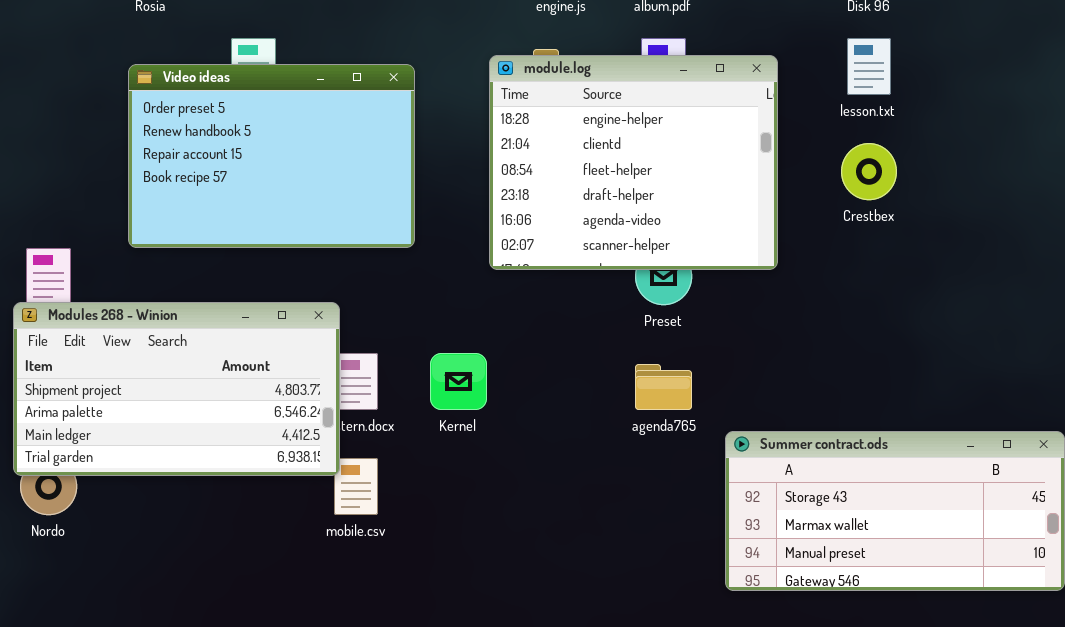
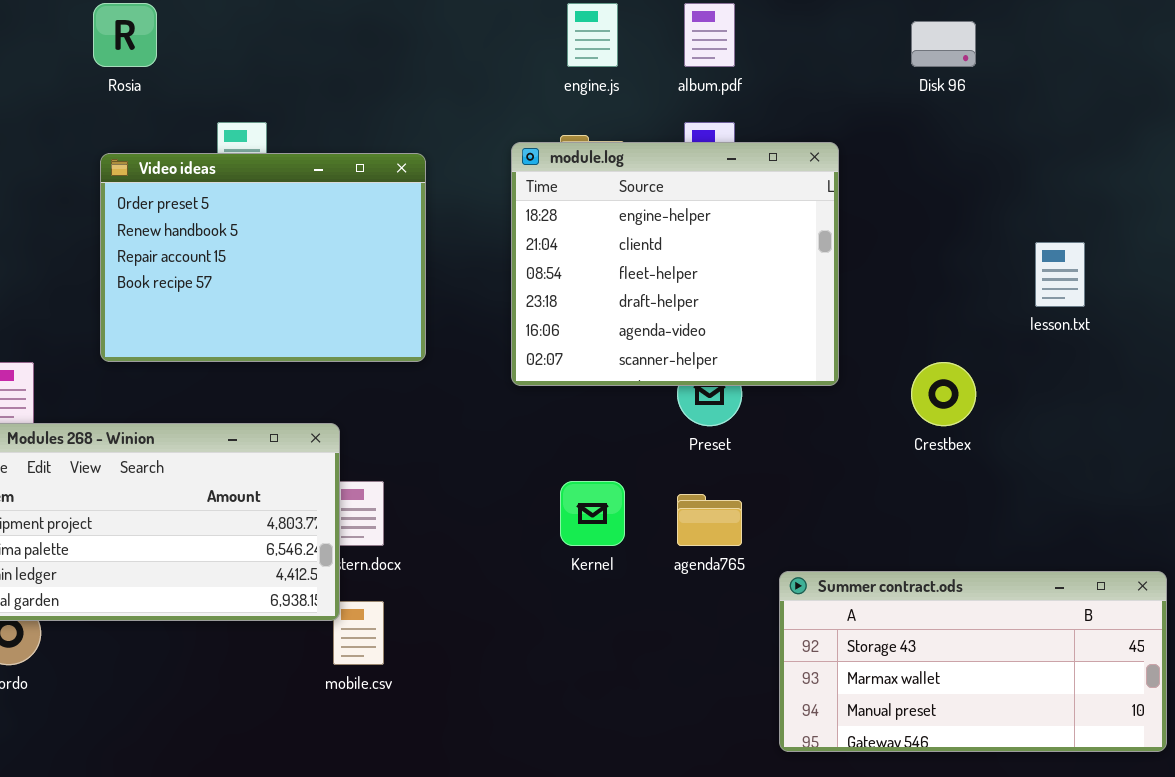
lesson.txt: [847,38,891,95] -> [1035,242,1085,307], moved
Crestbex: [841,143,897,200] -> [911,362,976,426], moved
Kernel: [430,353,487,410] -> [560,481,625,546], moved

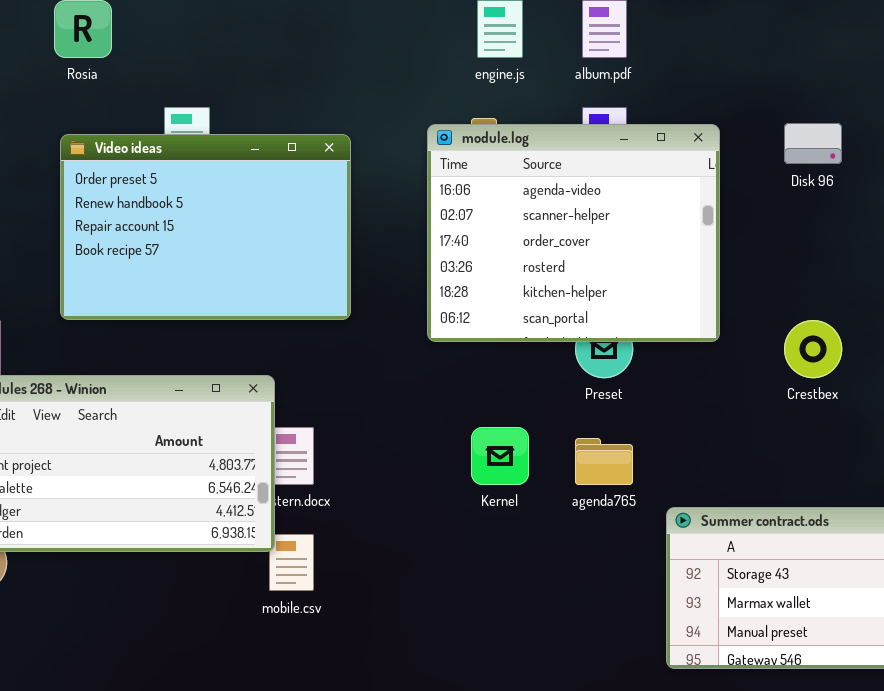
Disk 96: [911,21,976,67] -> [784,123,842,164], moved
module.log: [511,142,839,386] -> [427,124,720,342], scrolled down 4 rows

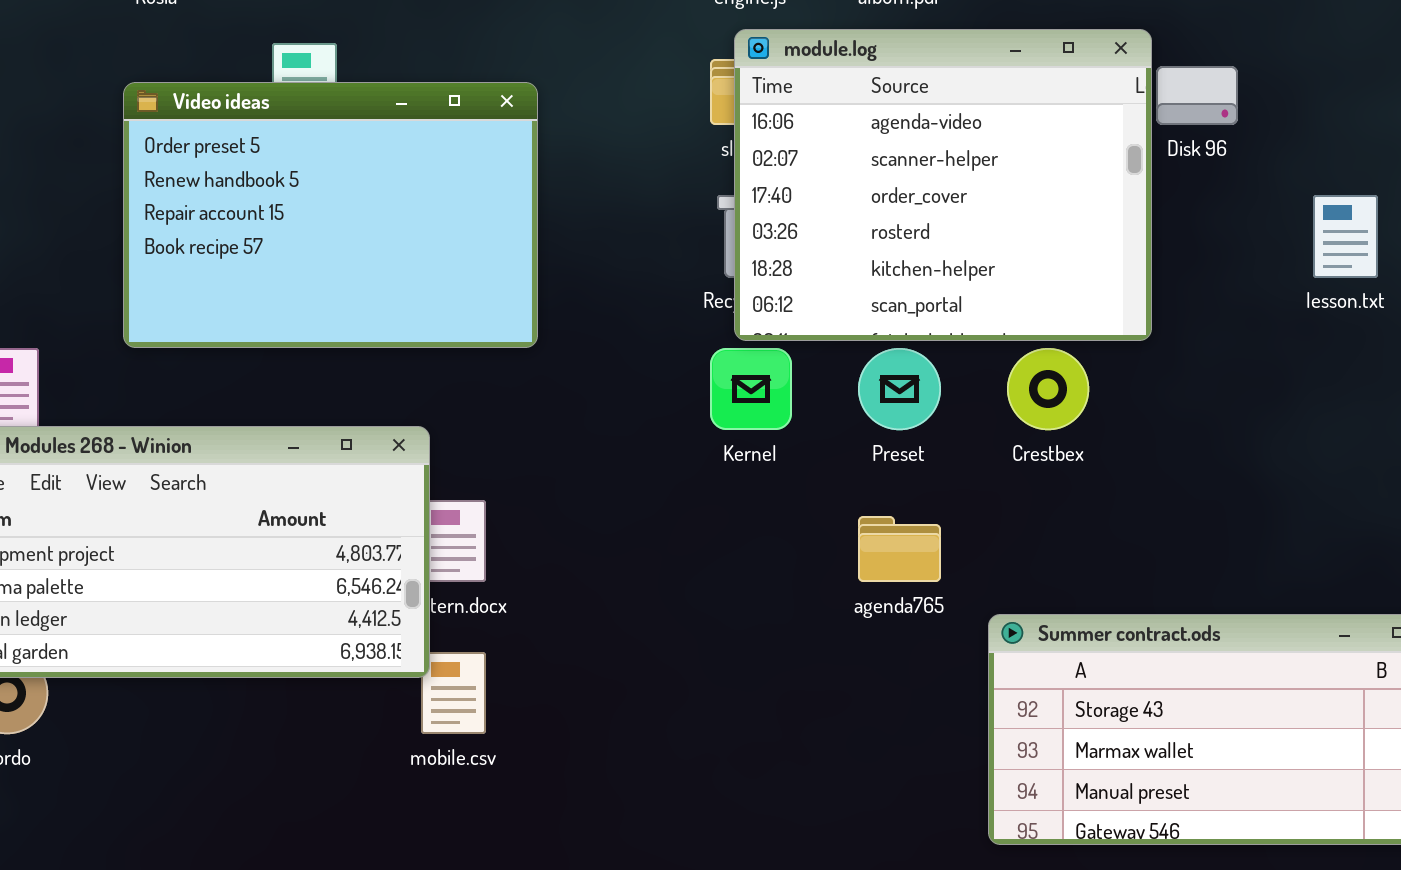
module.log: [427,124,720,342] -> [734,29,1152,341], moved
Crestbex: [784,320,842,378] -> [1007,348,1089,430], moved
Kernel: [471,427,529,485] -> [710,348,792,430], moved

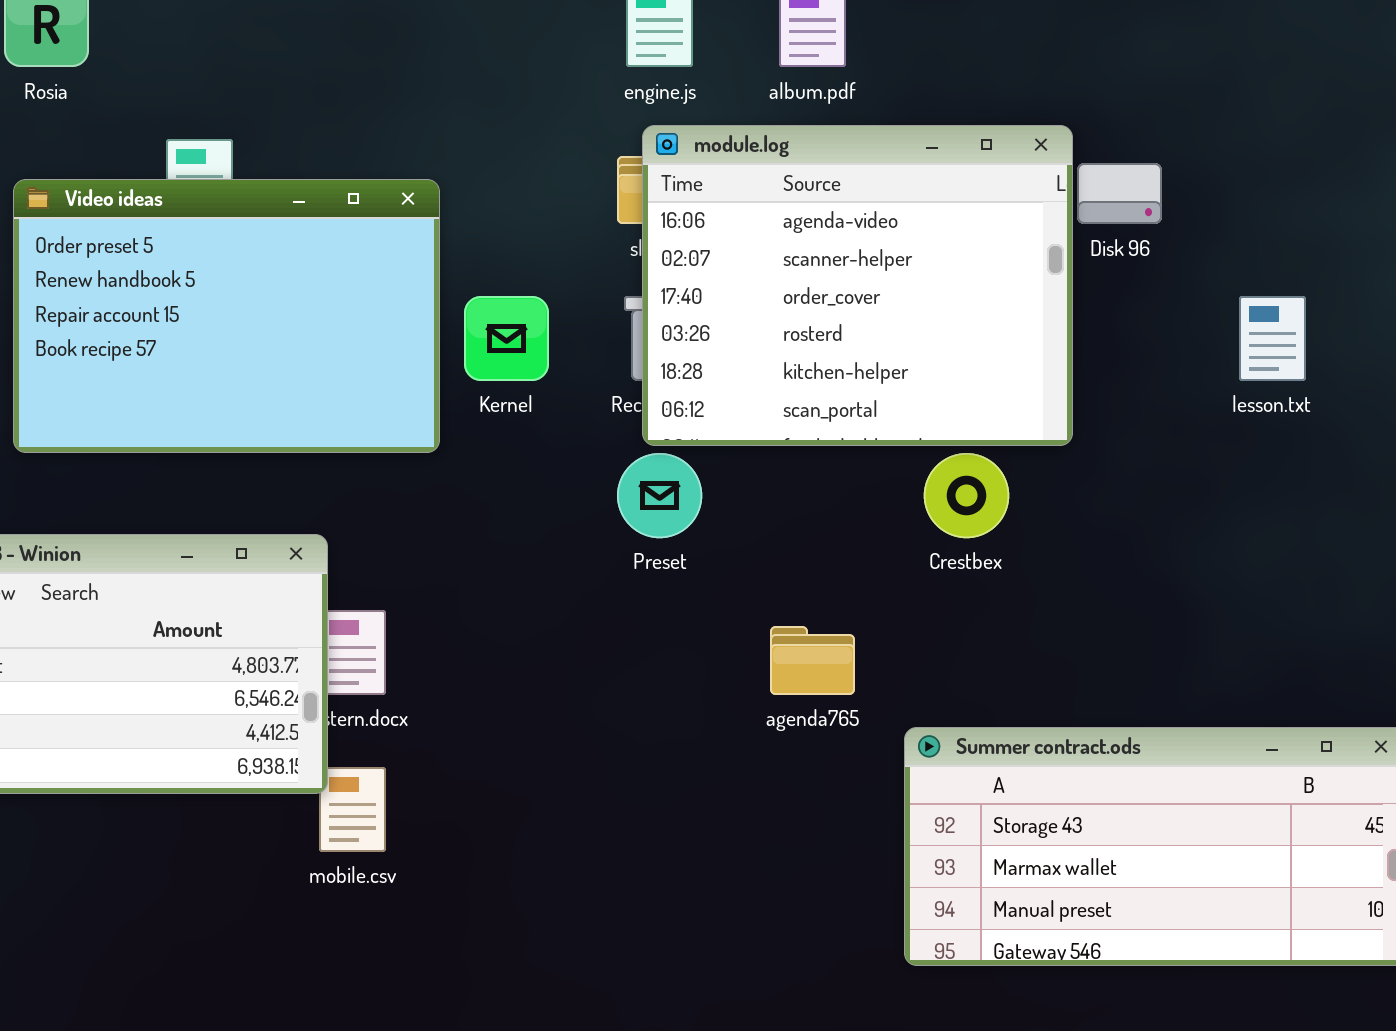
Kernel: [710,348,792,430] -> [464,296,549,381], moved
Preset: [858,348,941,430] -> [617,453,702,538], moved

